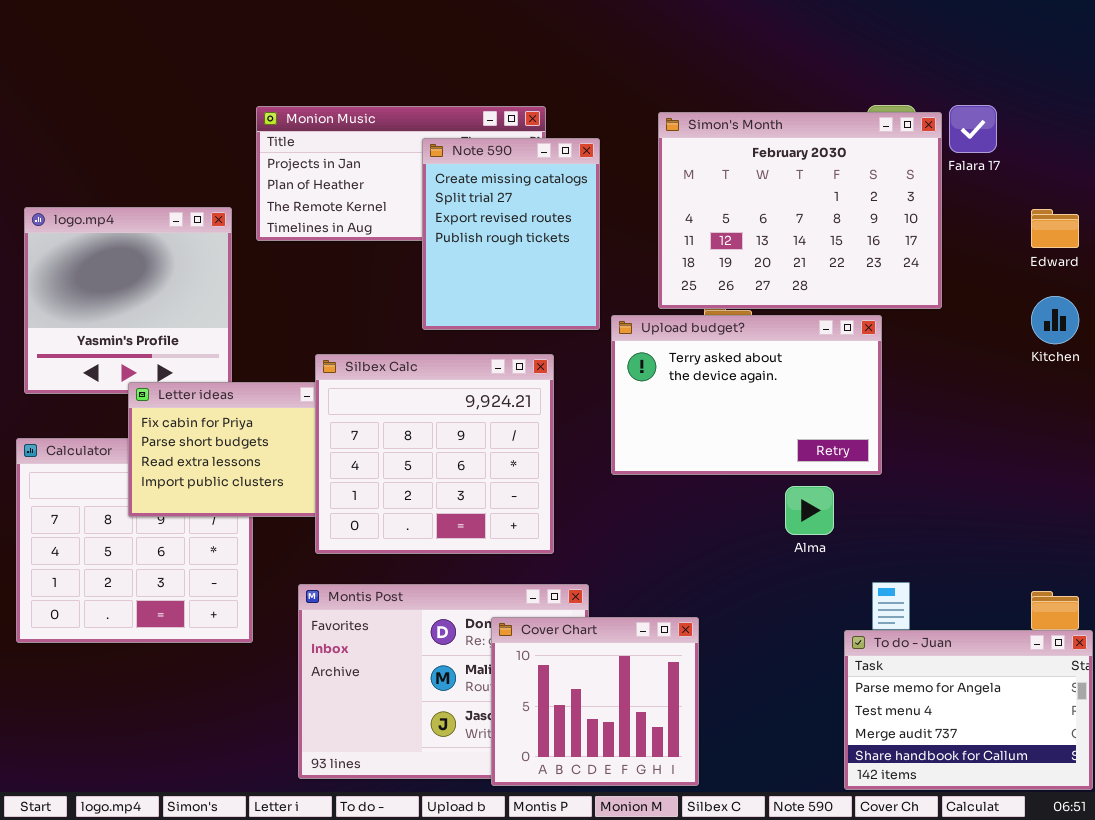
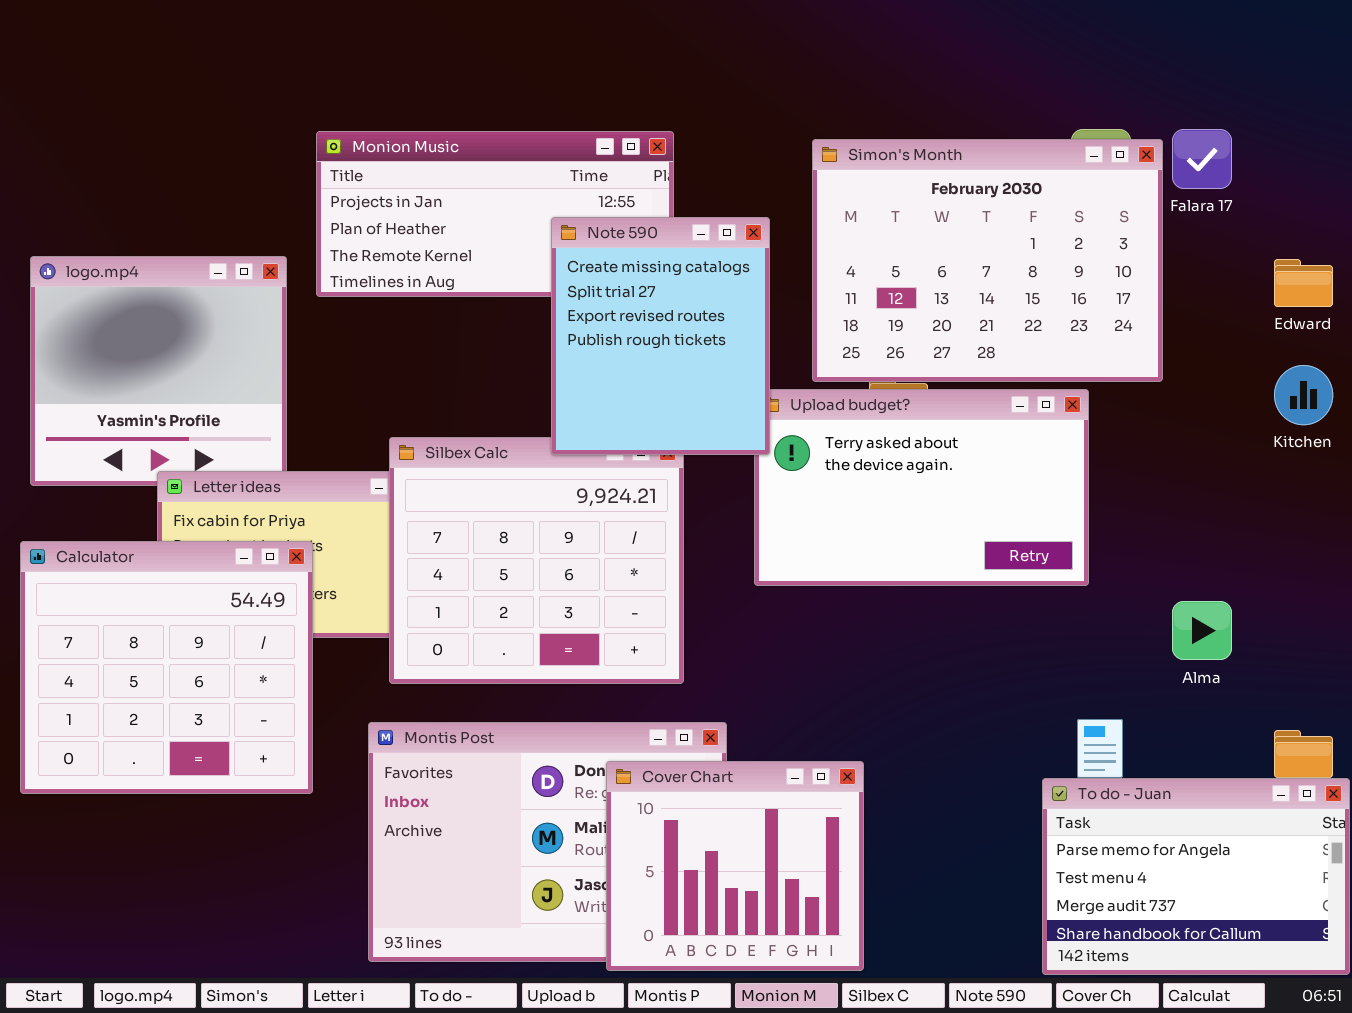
Note 590: [422,138,600,330] -> [551,217,770,455], moved
Calculator: [16,438,253,643] -> [20,541,313,794], raised
Alma: [785,486,834,535] -> [1172,601,1232,660], moved

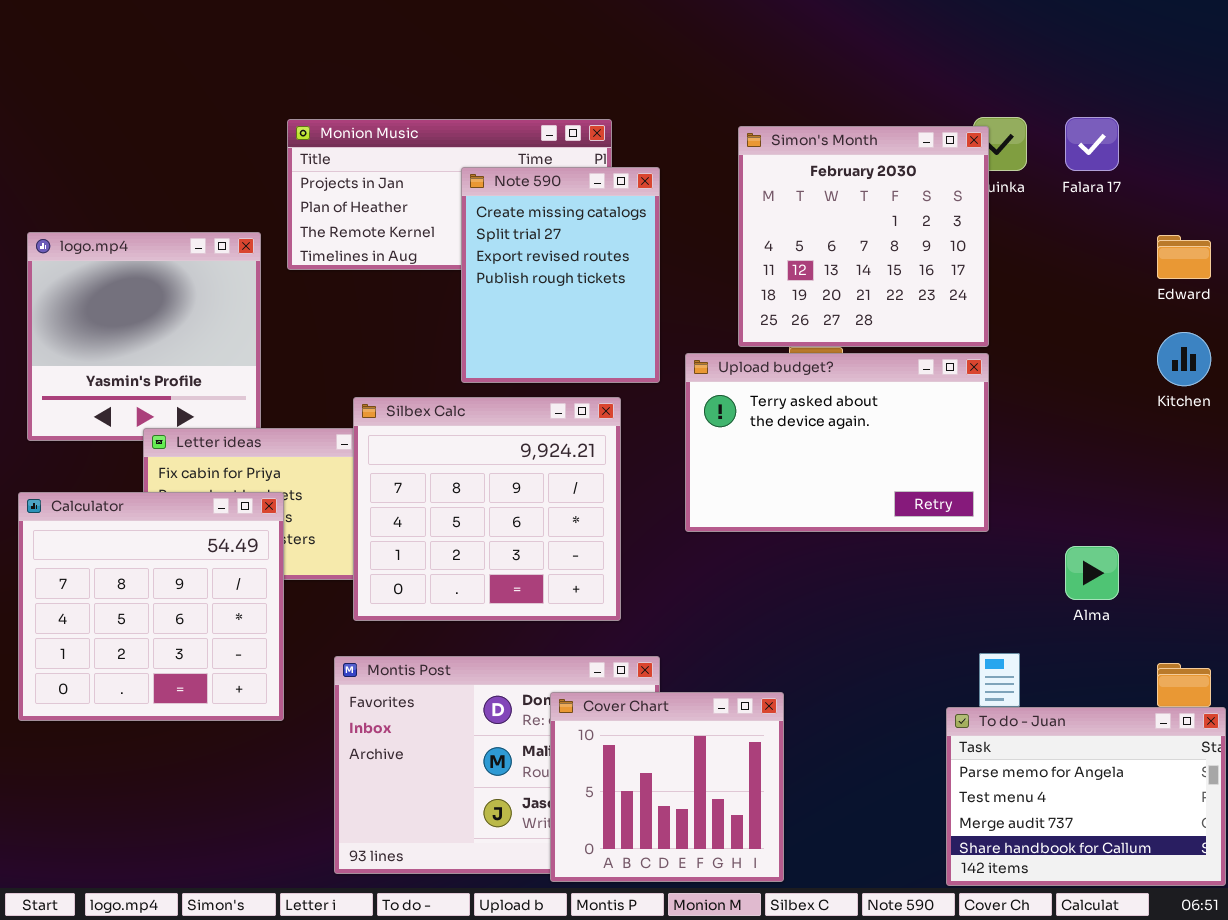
Simon's Month: [812,139,1163,382] -> [738,126,989,347], resized
Note 590: [551,217,770,455] -> [461,167,660,383], moved

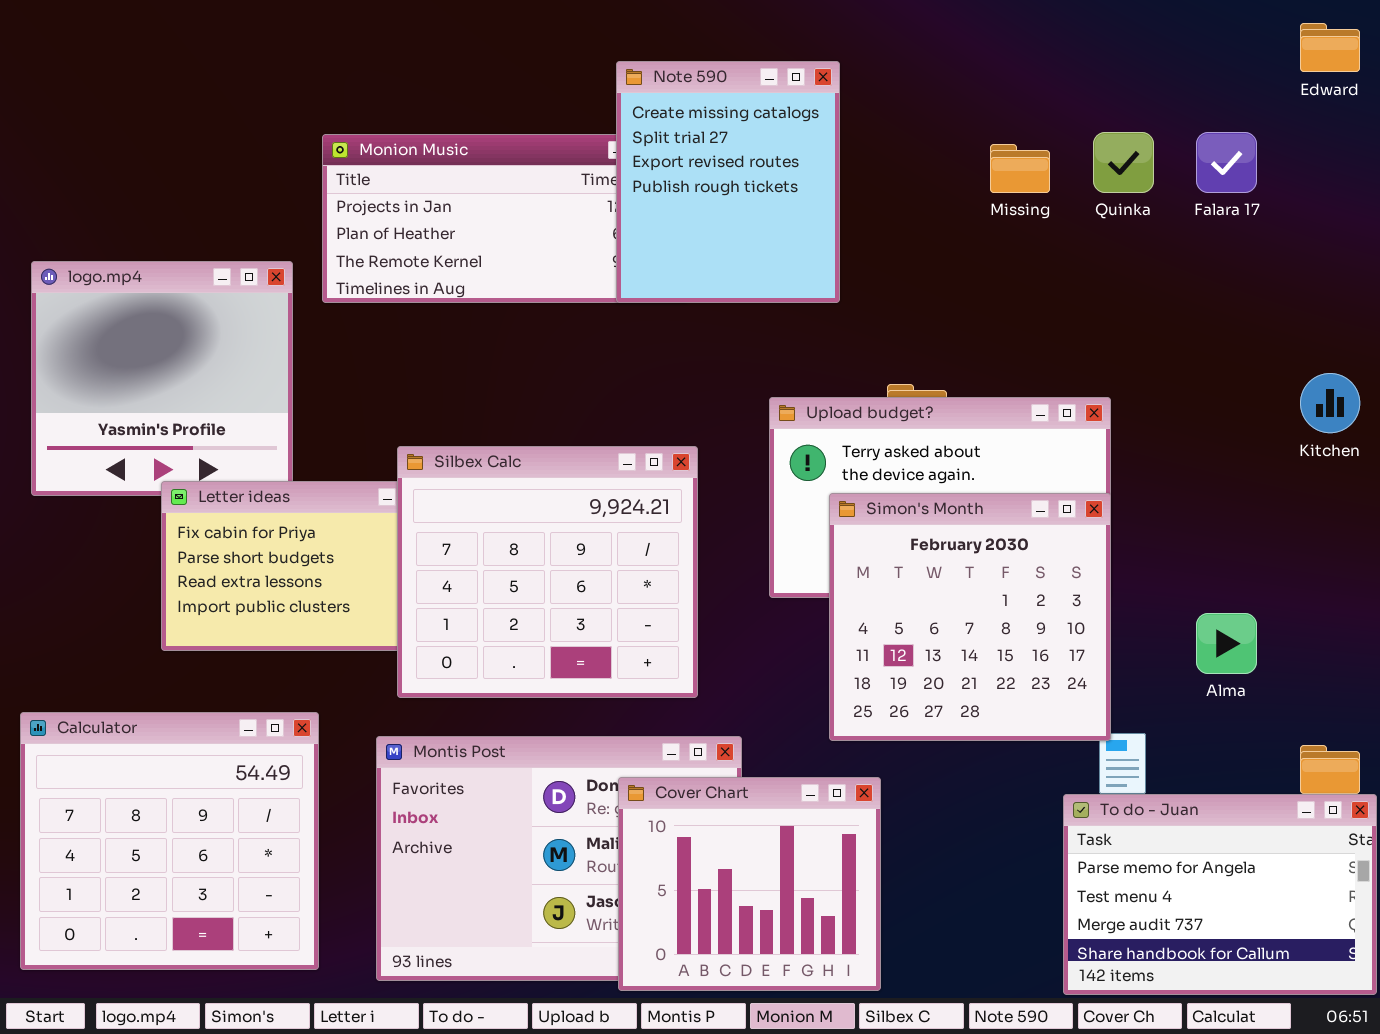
Simon's Month: [738,126,989,347] -> [829,493,1111,741], moved
Note 590: [461,167,660,383] -> [616,61,840,303], moved
Edward: [1157,235,1211,279] -> [1300,23,1360,72], moved
Calculator: [18,492,284,721] -> [20,712,319,970], moved

